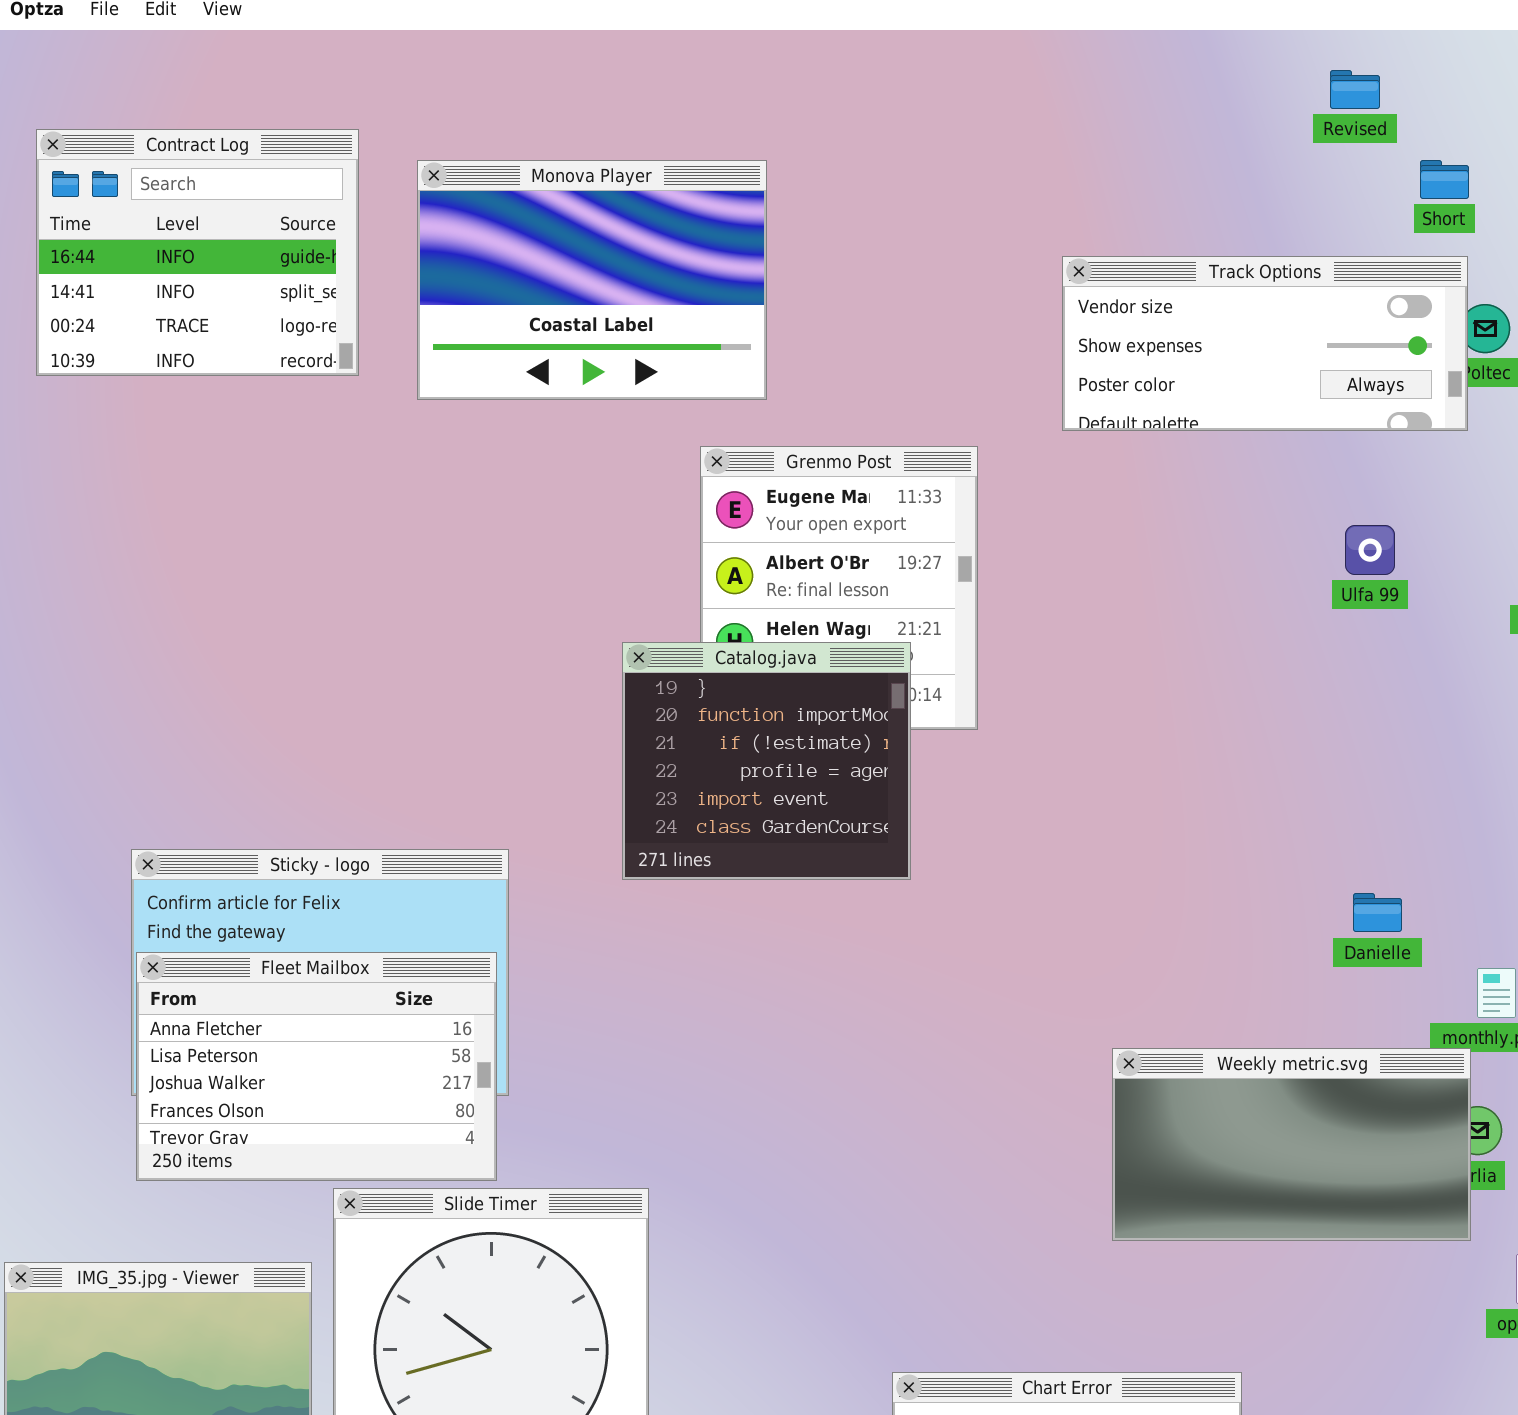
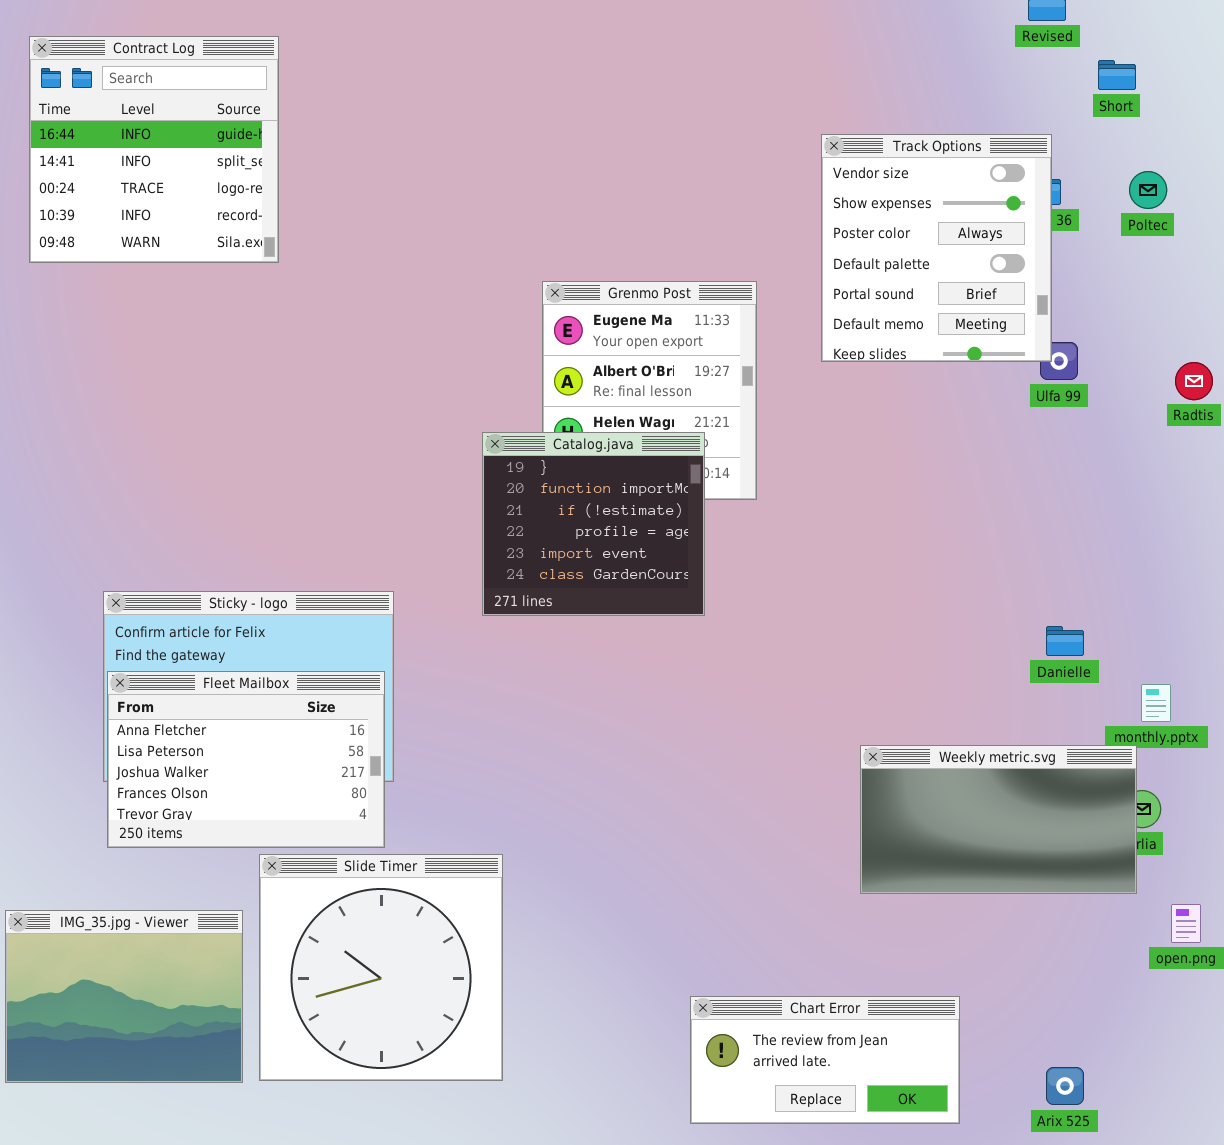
Contract Log: [36,129,359,376] -> [29,36,279,263], resized
Monova Player: [417,160,767,400] -> none, closed
Track Options: [1062,256,1468,431] -> [821,134,1052,362], resized

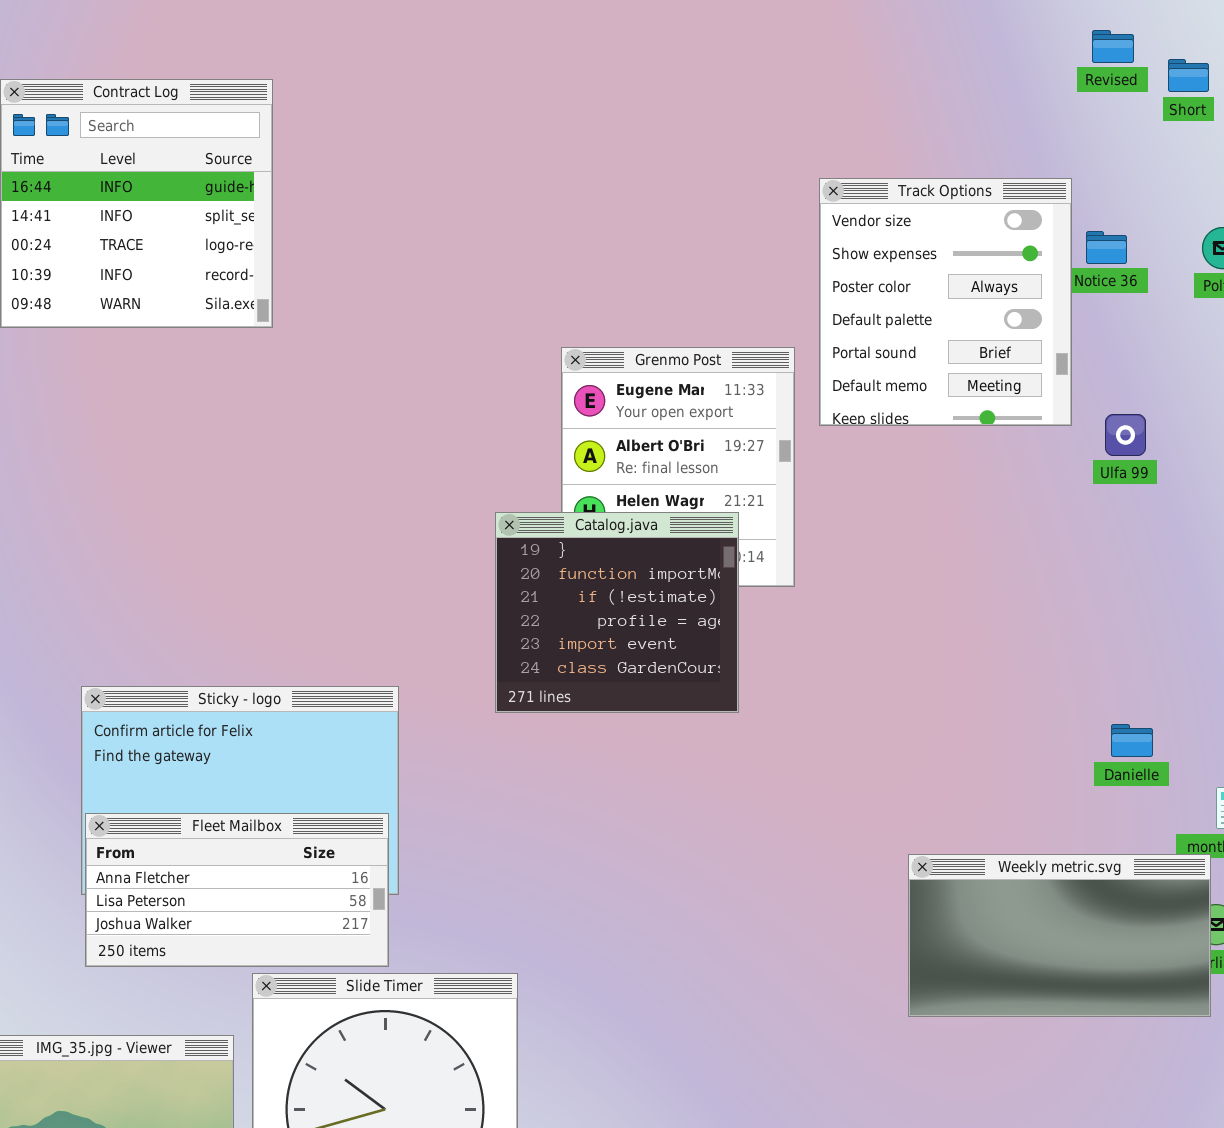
Short: [1098,60,1136,90] -> [1168,59,1209,92], moved
Track Options: [821,134,1052,362] -> [819,178,1072,426], moved
Fleet Mailbox: [107,671,385,848] -> [85,813,389,967], resized

